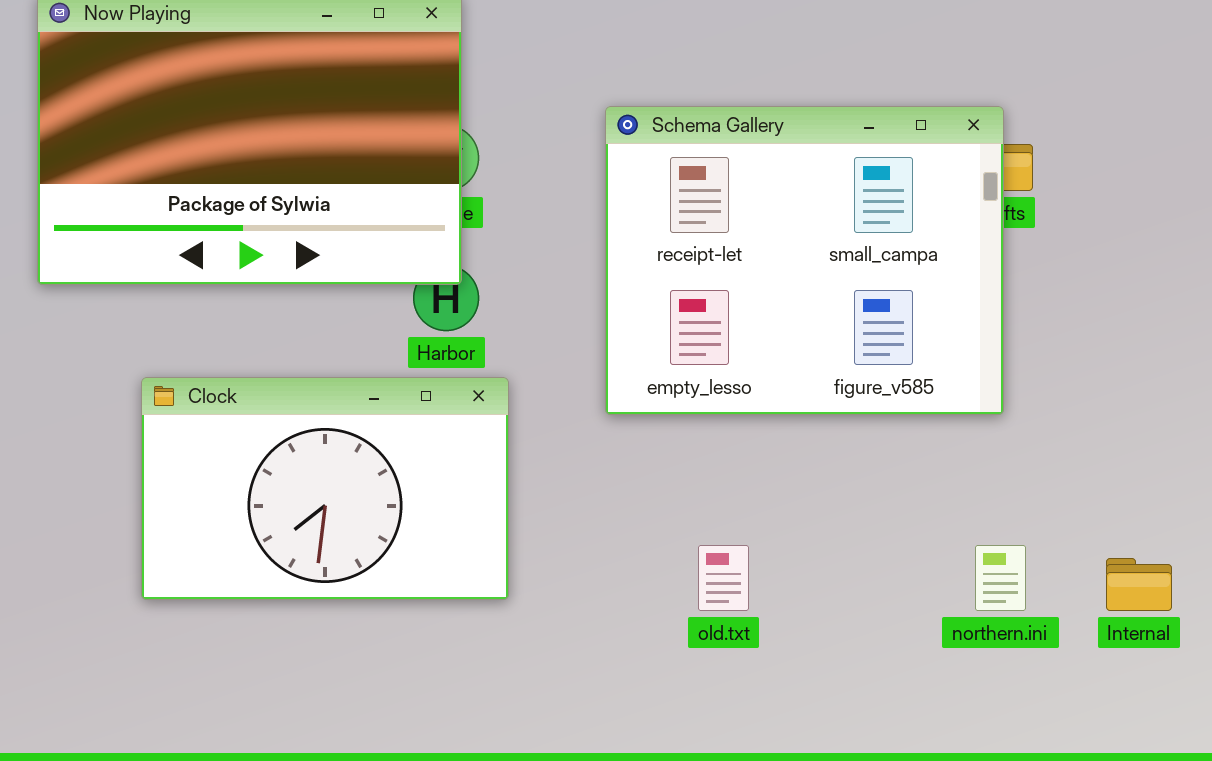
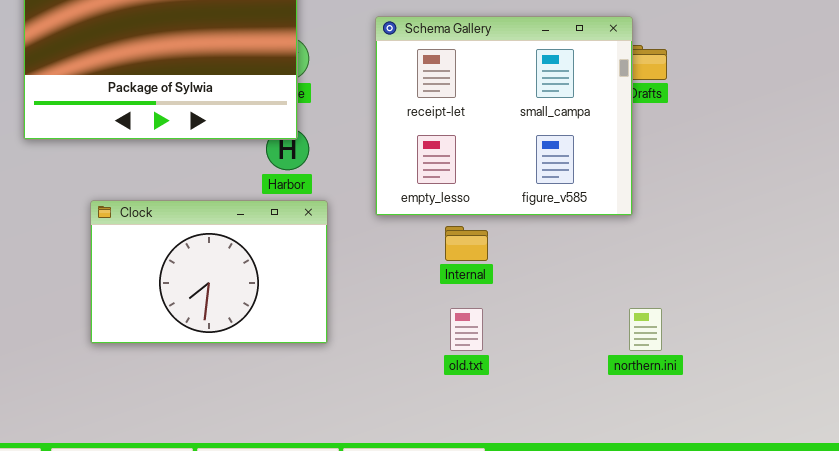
Schema Gallery: [605,106,1004,415] -> [375,16,633,216], moved
Internal: [1106,558,1172,611] -> [445,226,488,261], moved

